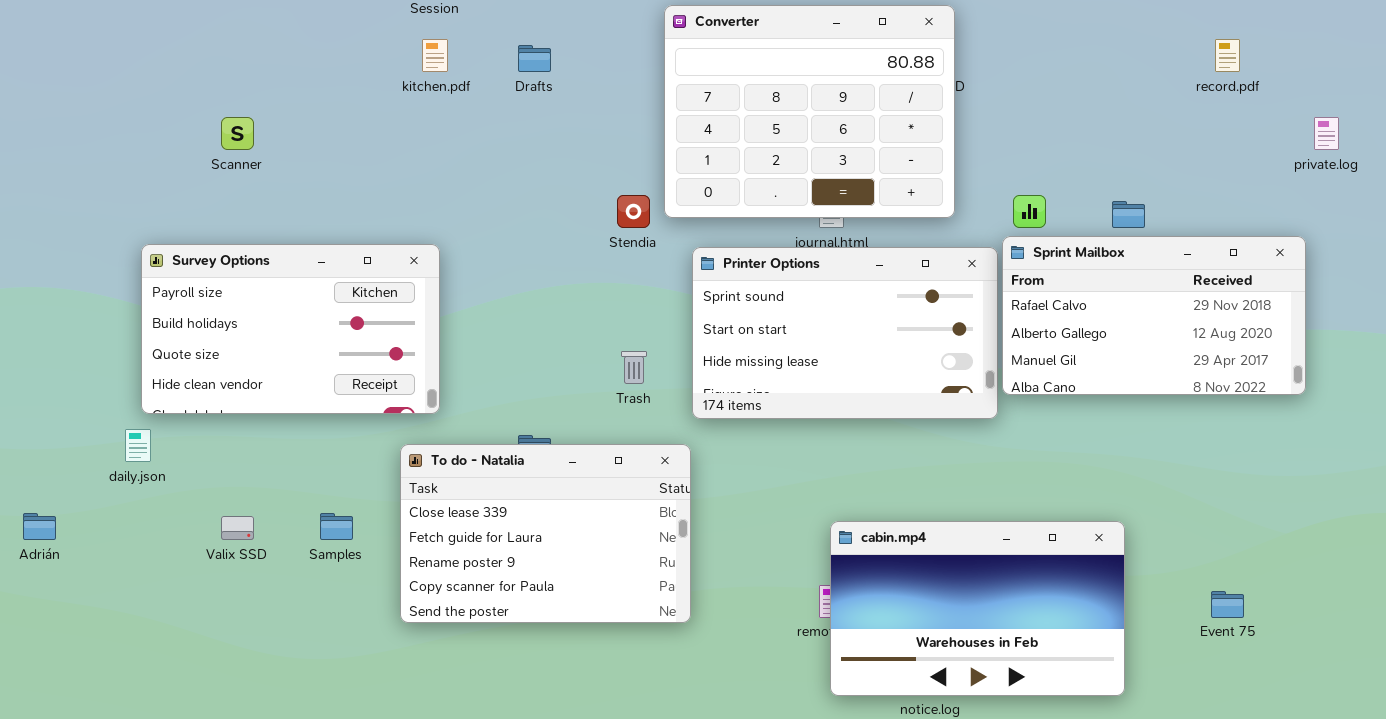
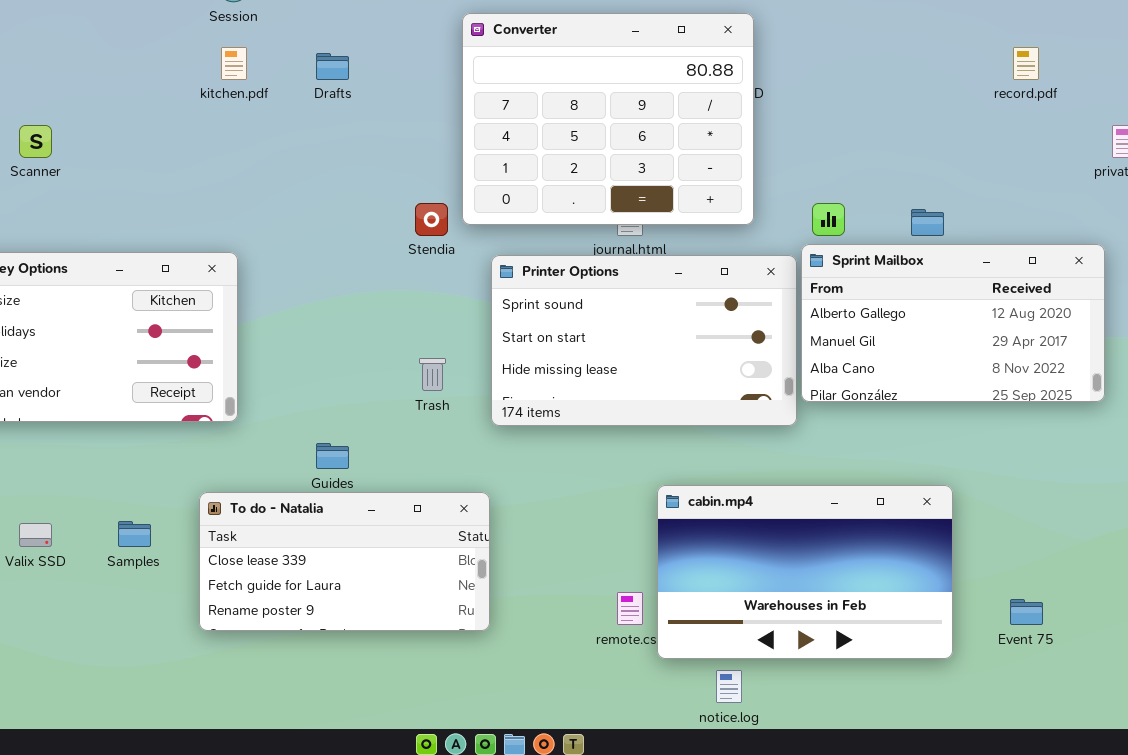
Sprint Mailbox: [1002,236,1306,395] -> [801,244,1105,402], scrolled down 1 row
To do - Natalia: [400,444,691,623] -> [199,492,490,631], resized
cabin.mp4: [830,521,1125,696] -> [657,485,953,659], moved

